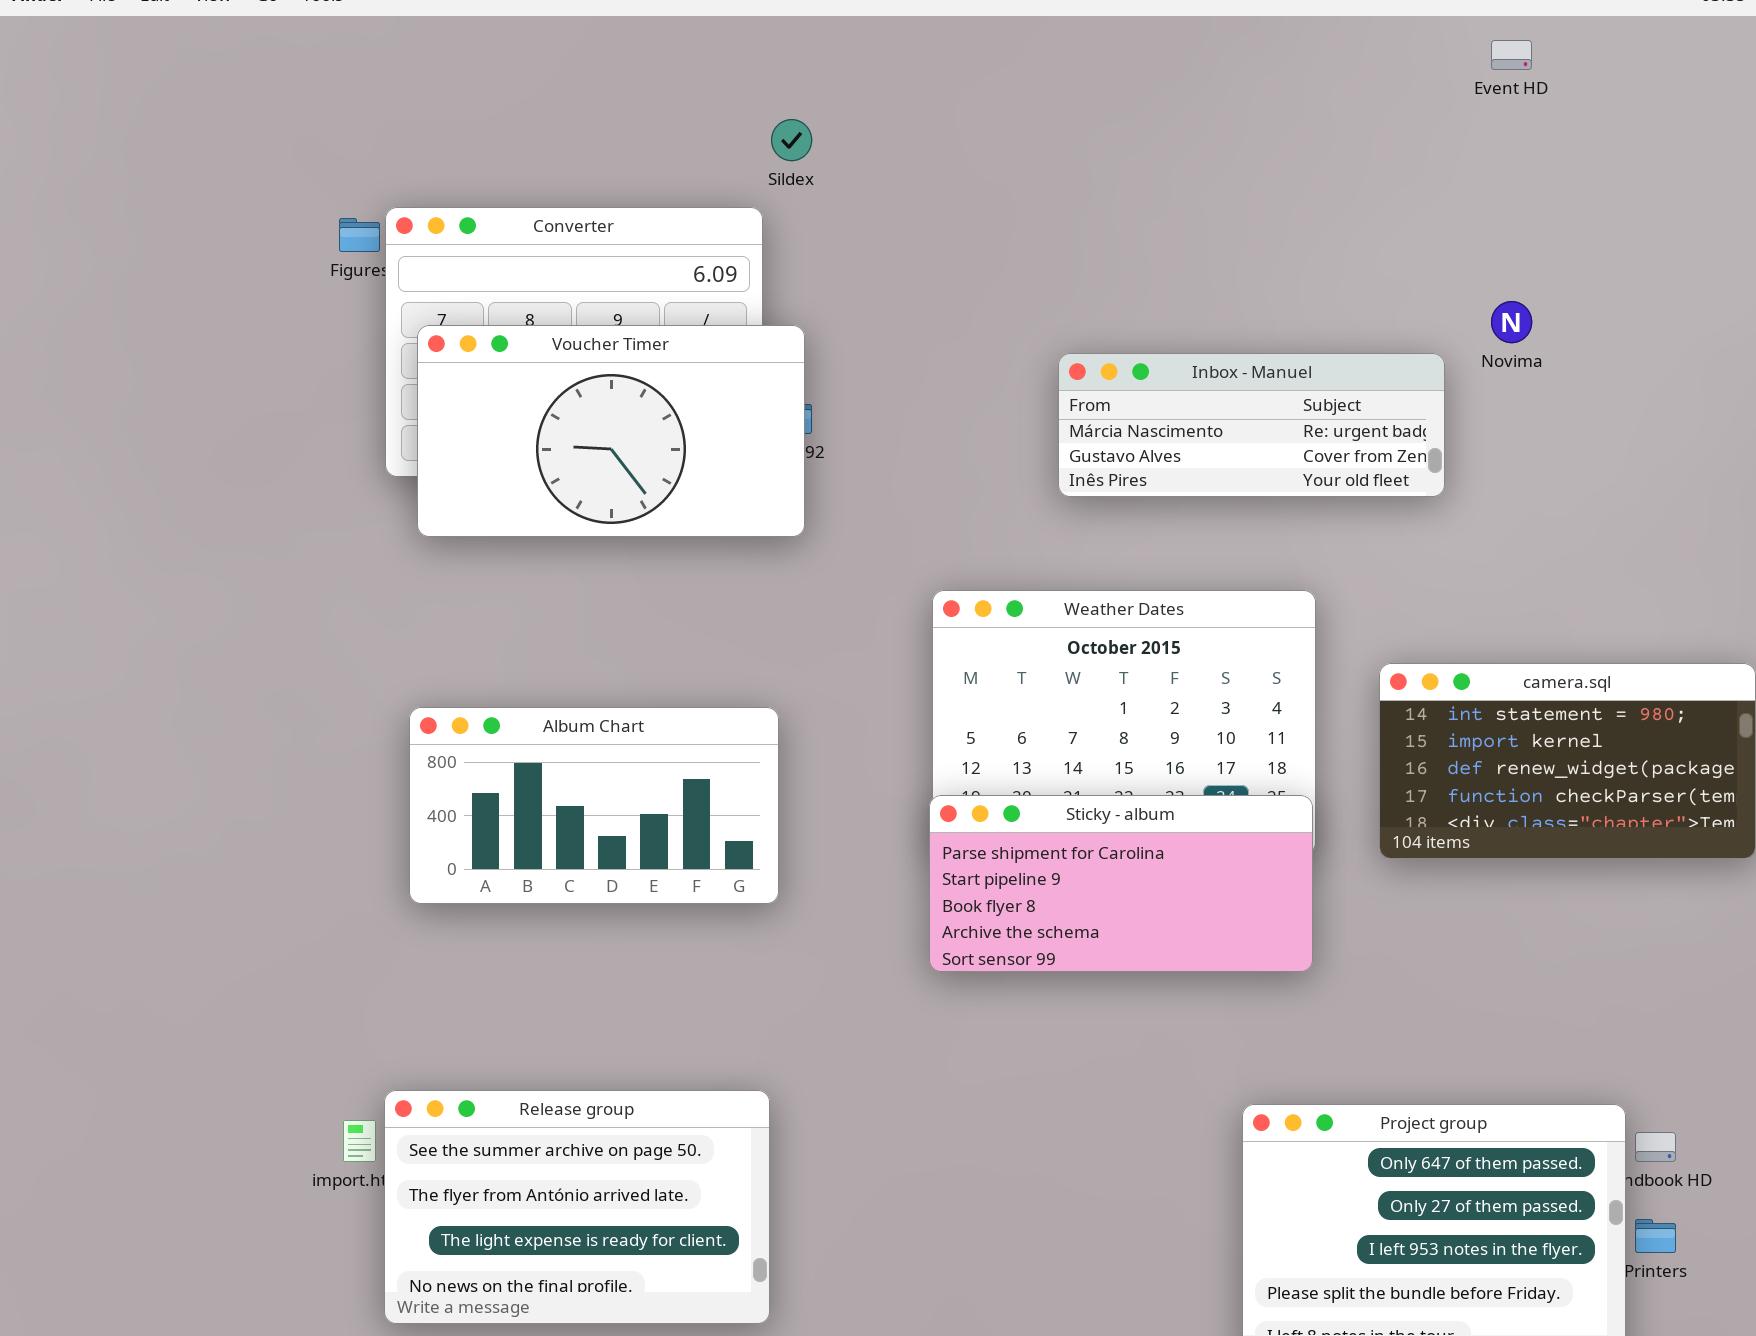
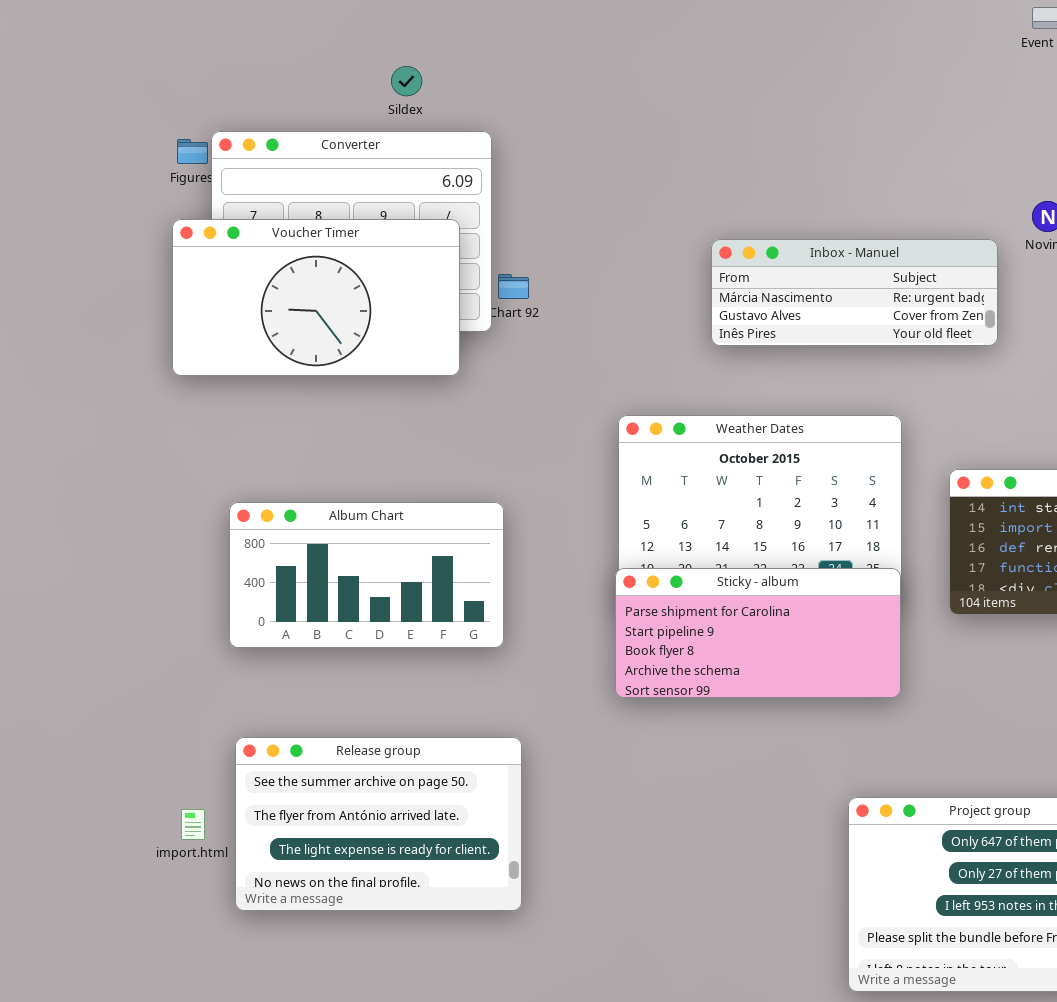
Sildex: [771,119,812,161] -> [391,66,422,96], moved
Voucher Timer: [417,325,805,537] -> [172,219,460,376], moved
Release group: [384,1090,770,1324] -> [235,737,522,911], moved

